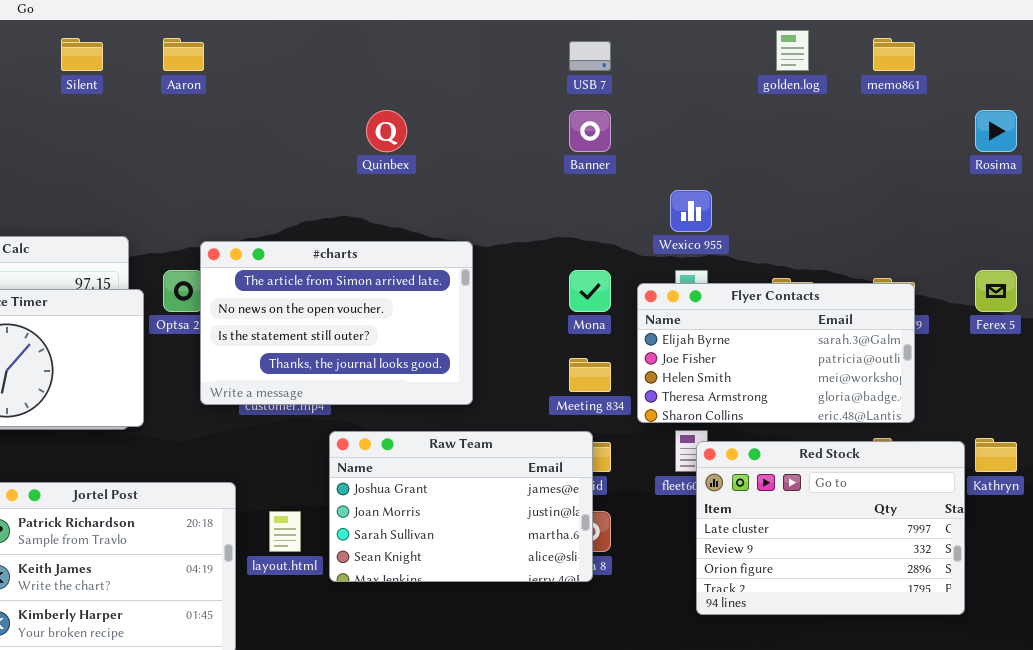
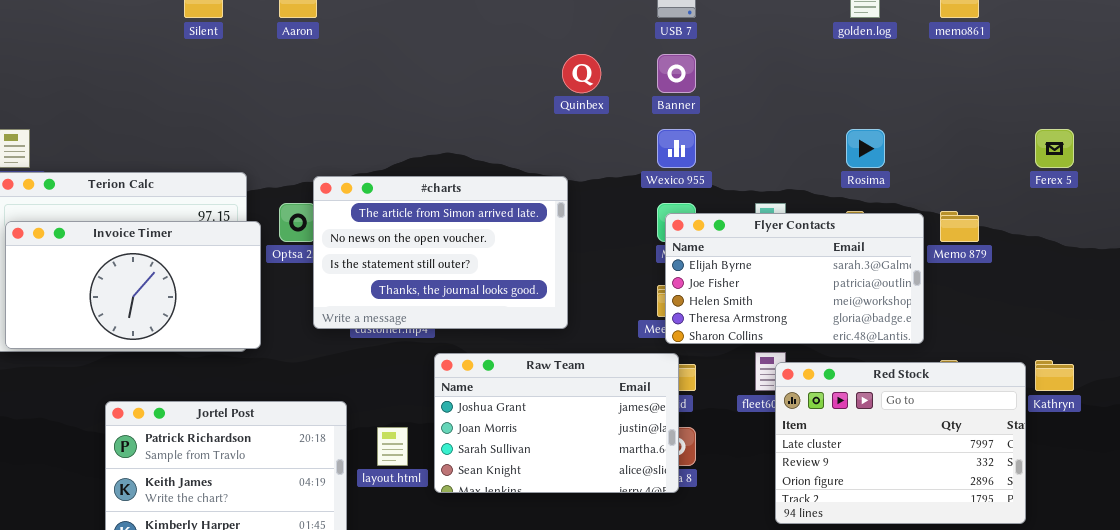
Quinbex: [366,110,407,152] -> [562,54,601,93], moved
Rosima: [975,110,1017,152] -> [846,129,885,168], moved
Wexico 955: [670,190,712,232] -> [657,129,696,168], moved
Ferex 5: [975,270,1017,312] -> [1035,129,1074,168], moved
Flyer Contacts: [637,283,915,423] -> [665,213,924,344], moved

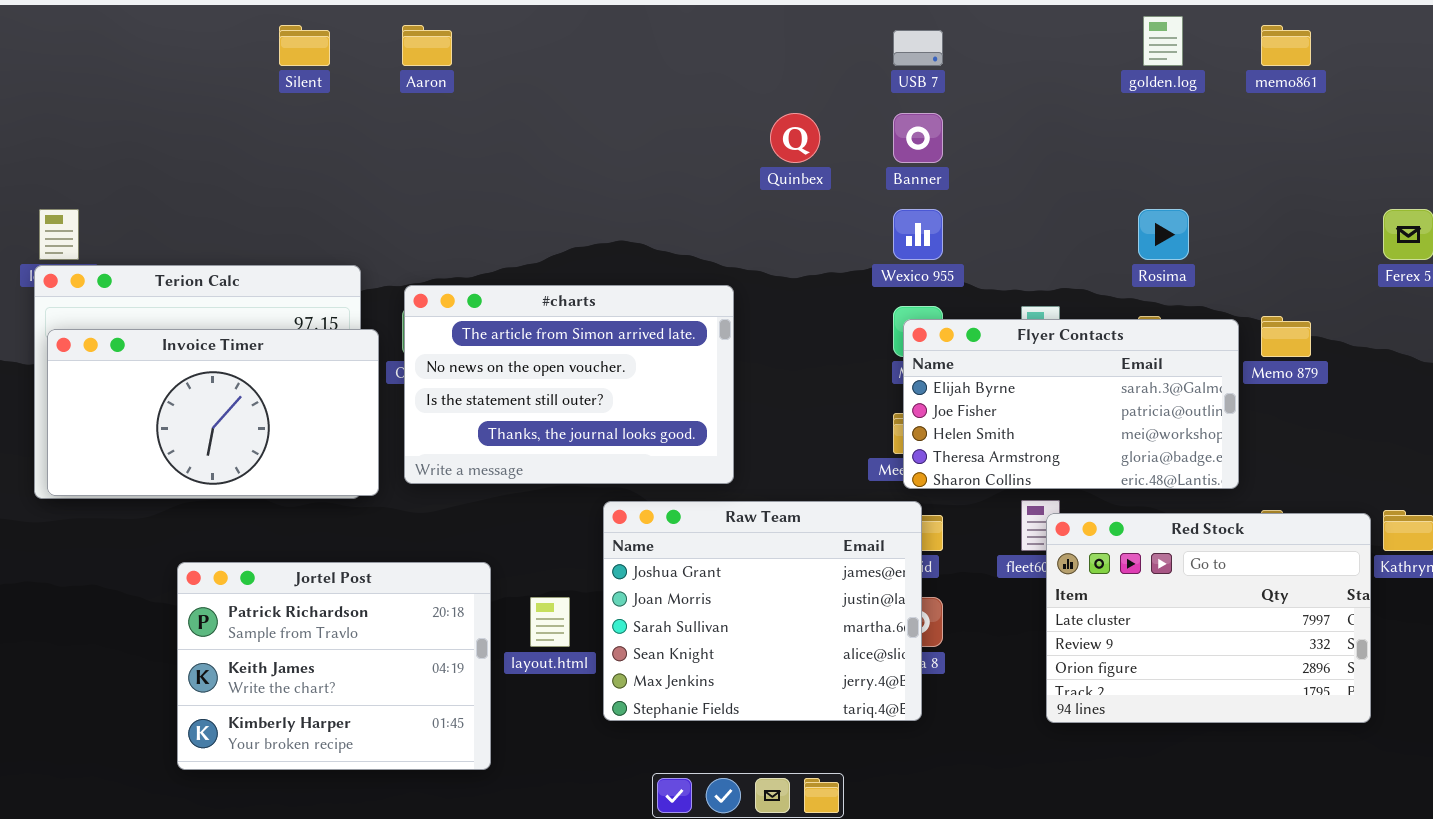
#charts: [313,176,568,329] -> [404,285,734,484], moved
Raw Team: [434,353,679,493] -> [603,501,922,721], resized

